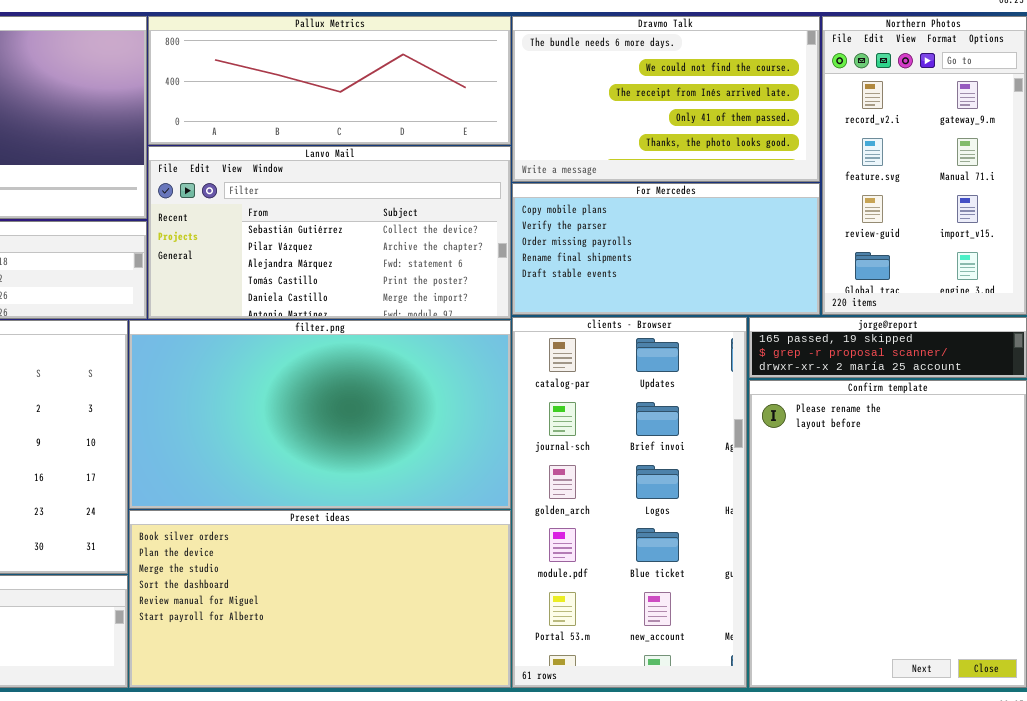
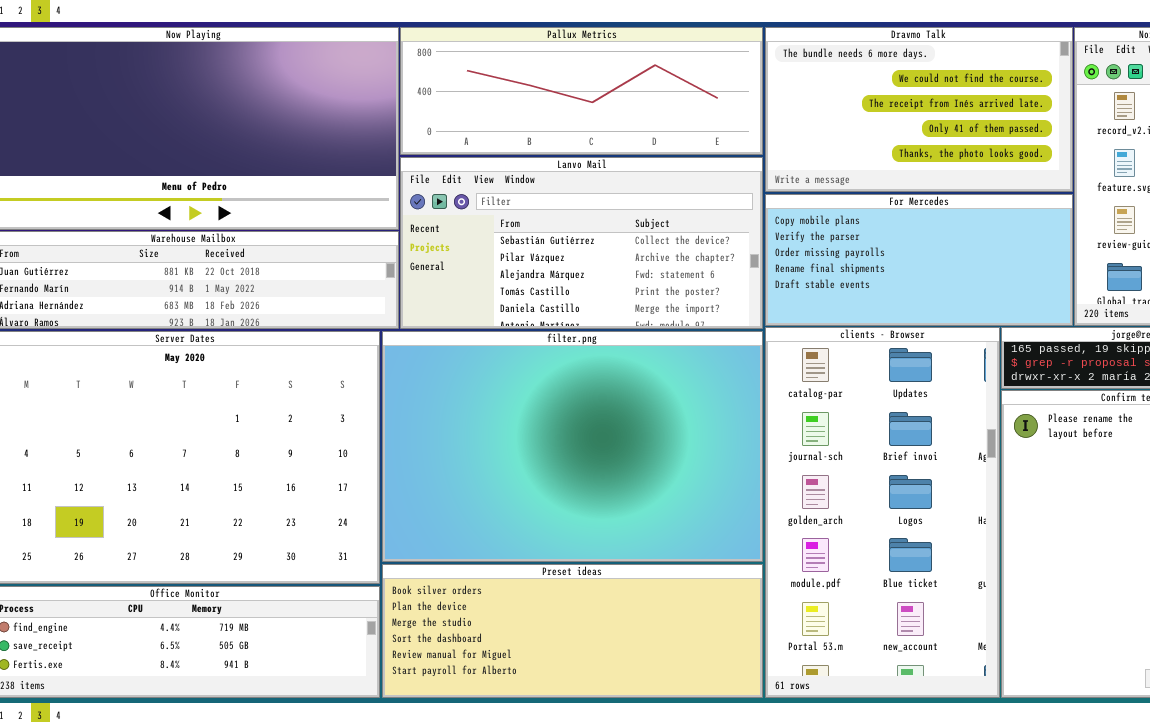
filter.png: [129,320,511,509] -> [382,331,763,562], resized
Preset ideas: [129,510,511,688] -> [382,564,763,698], resized

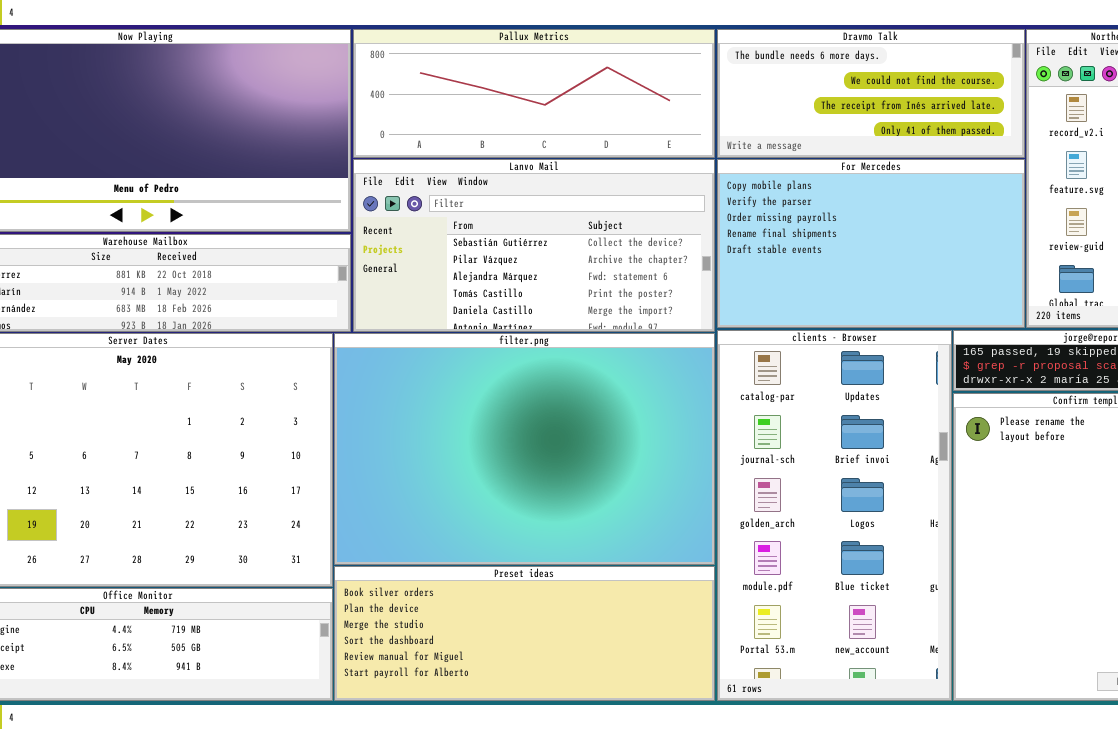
Dravmo Talk: [765,27,1073,192] -> [717,29,1025,158], resized
For Mercedes: [765,194,1073,326] -> [717,159,1025,328], resized

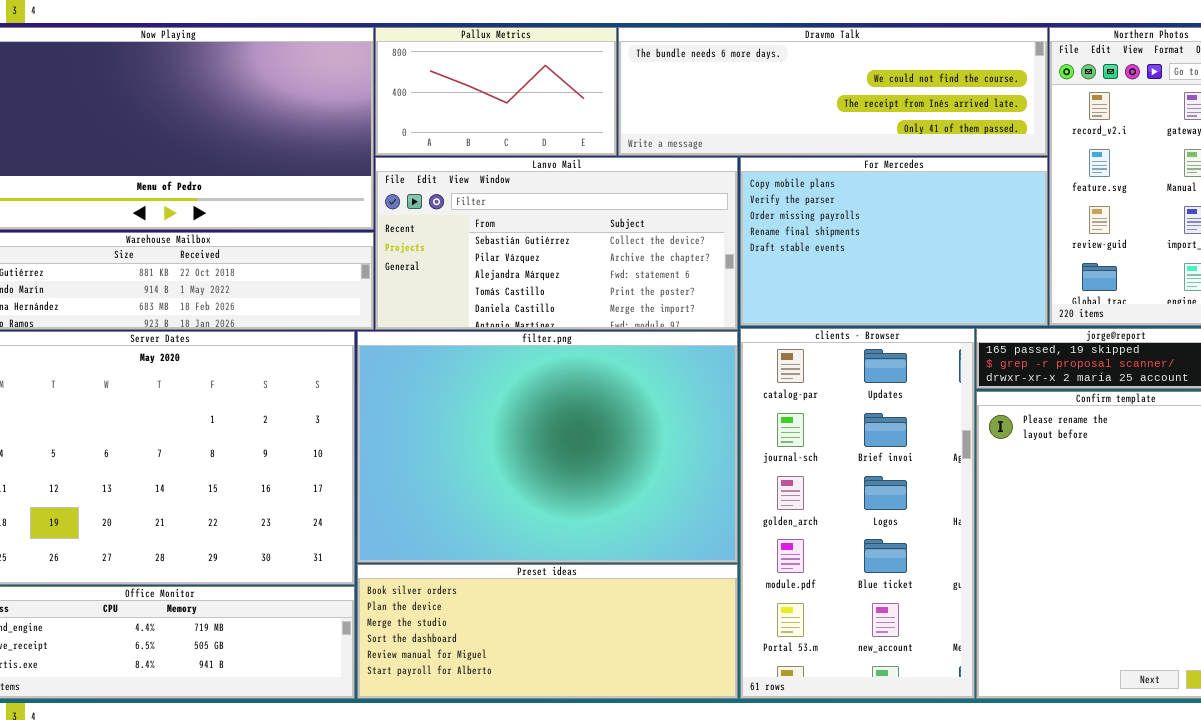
Pallux Metrics: [353,29,715,158] -> [375,27,617,156], resized
Dravmo Talk: [717,29,1025,158] -> [618,27,1048,156], resized

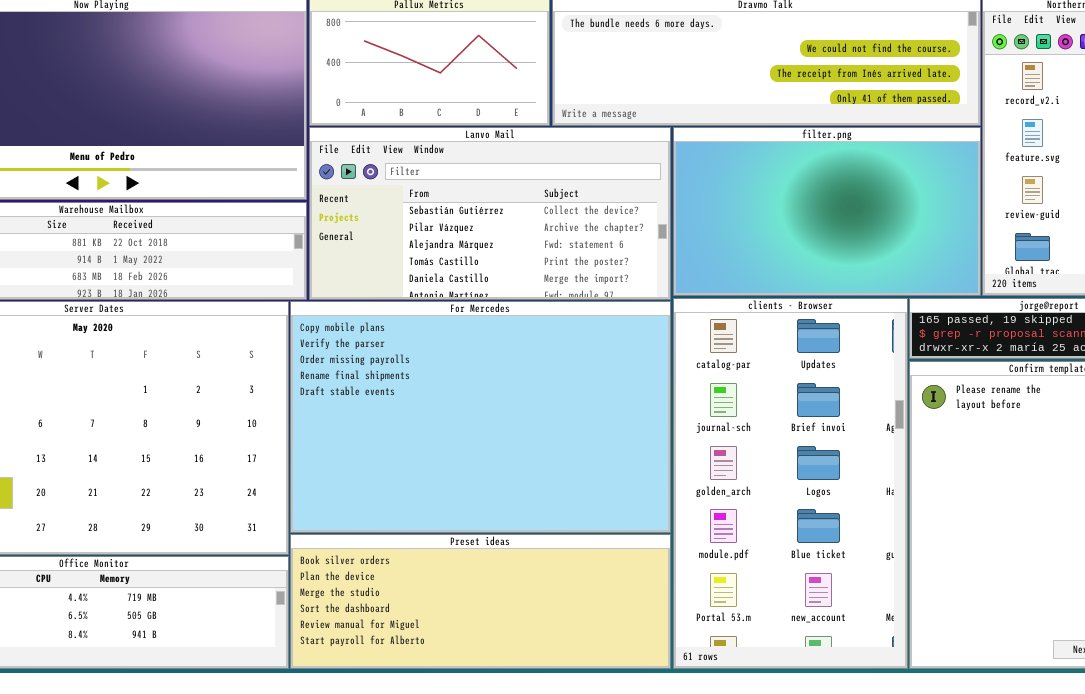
For Mercedes: [740,157,1048,326] -> [290,301,671,533], moved, resized
filter.png: [357,331,738,563] -> [673,127,981,296], moved, resized

